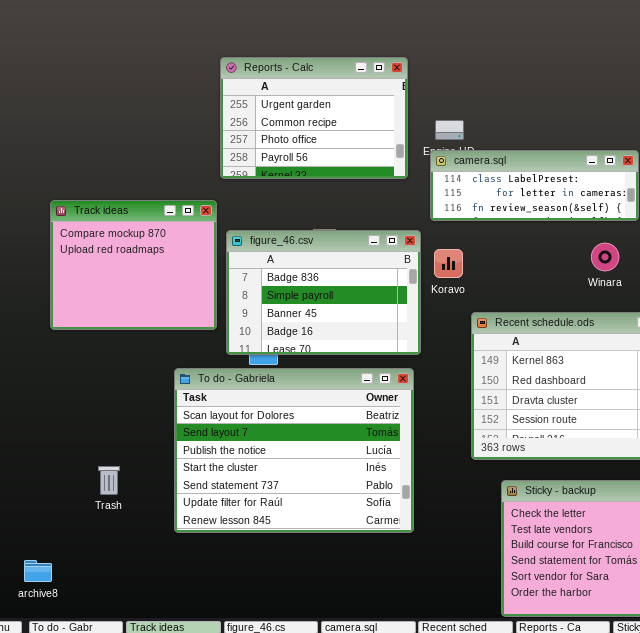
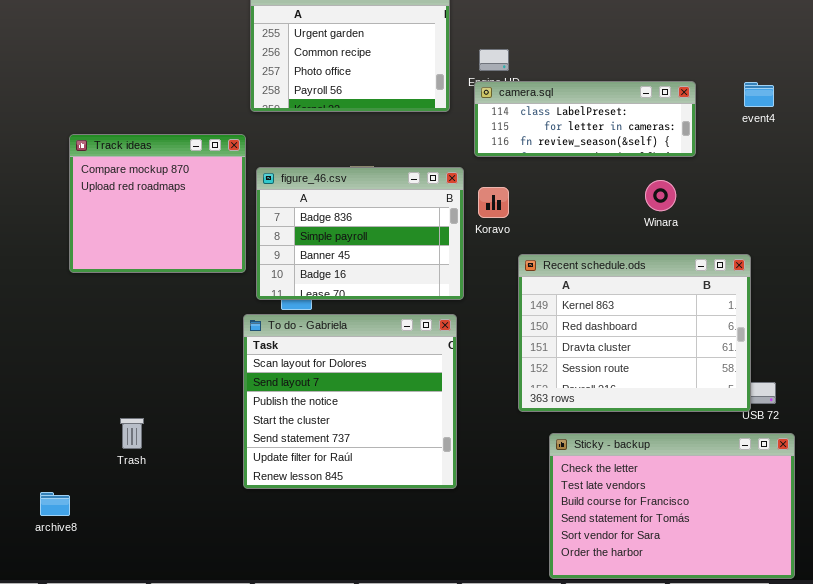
To do - Gabriela: [174,368,414,533] -> [243,314,457,489], resized
archive8: [24,560,52,582] -> [40,492,70,516], moved

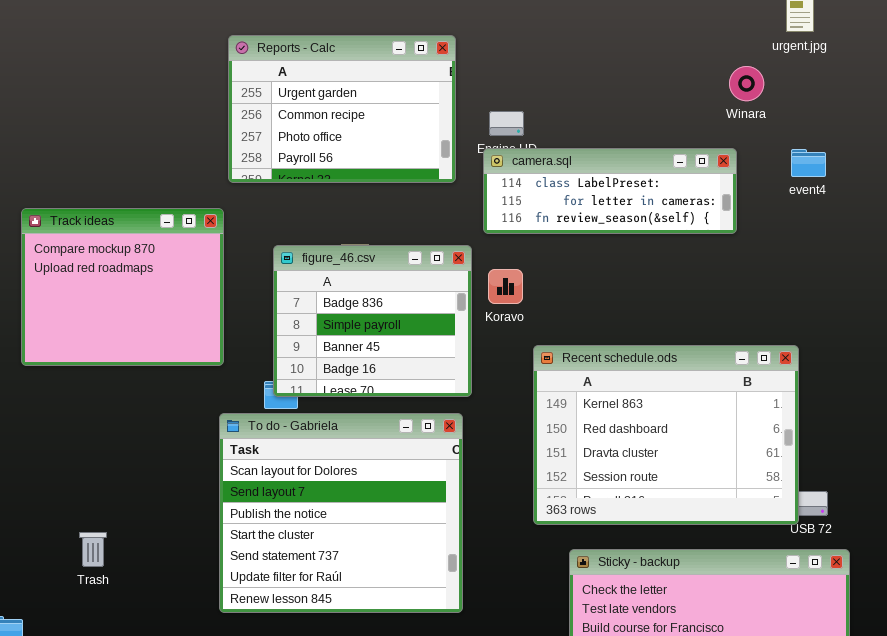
figure_46.csv: [256,167,464,300] -> [273,245,472,397], resized
Winara: [645,180,676,211] -> [729,66,764,101], moved

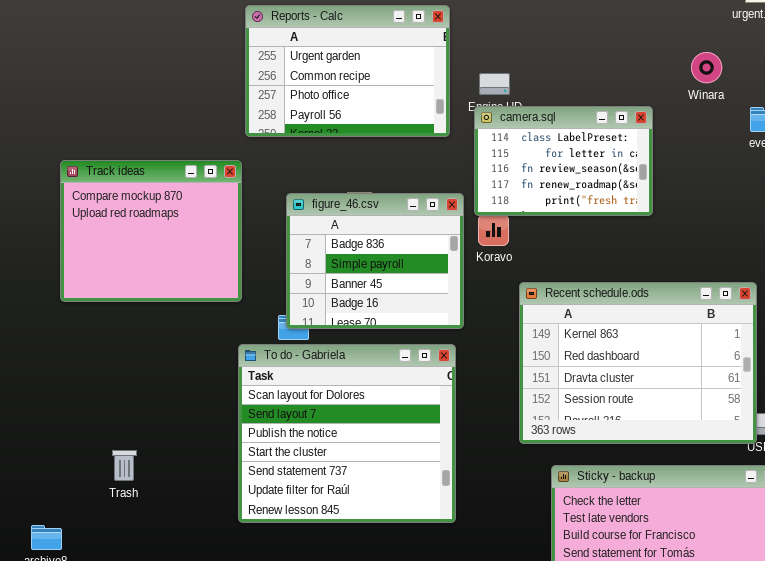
Winara: [729,66,764,101] -> [691,52,722,83], moved
camera.sql: [483,148,737,234] -> [474,106,653,216], resized

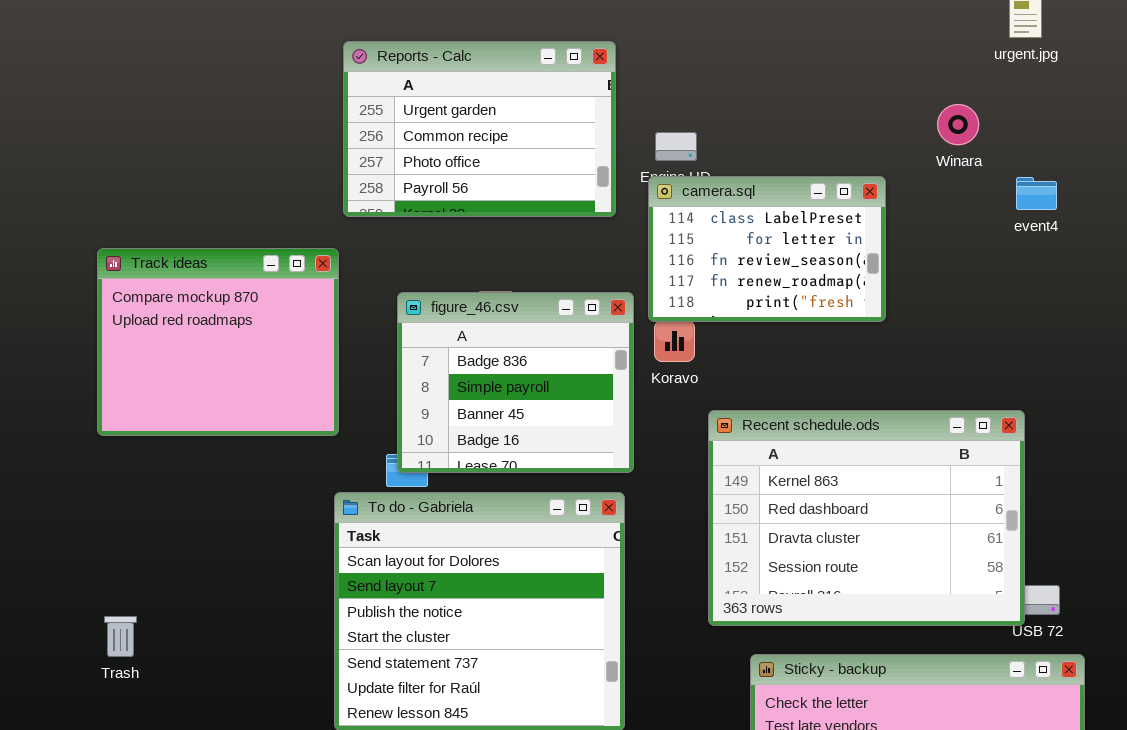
Trash: [112,450,137,481] -> [104,616,137,657], moved

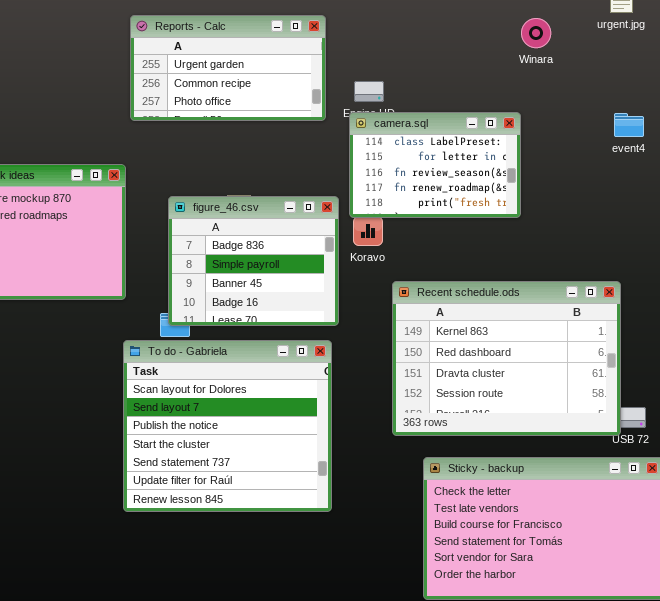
Reports - Calc: [343,41,616,217] -> [130,15,326,121], resized
Winara: [937,104,979,145] -> [521,18,551,48], moved

